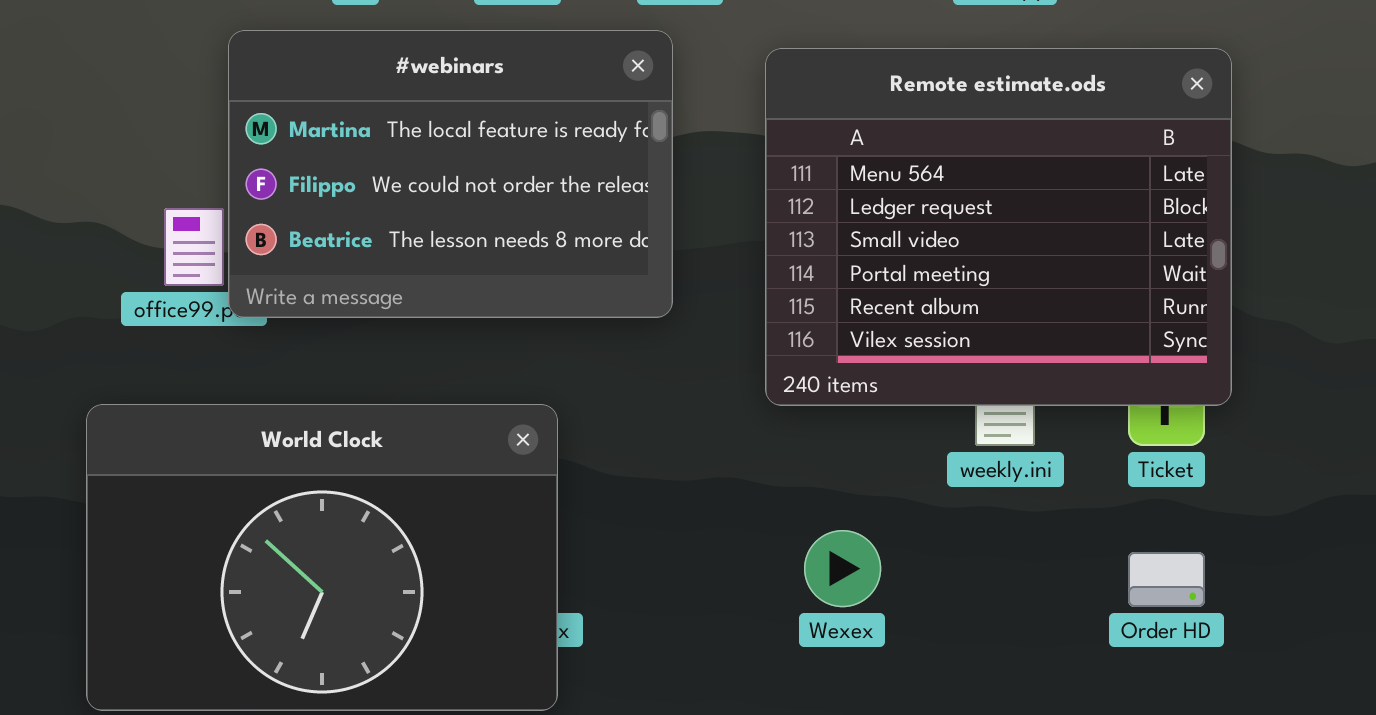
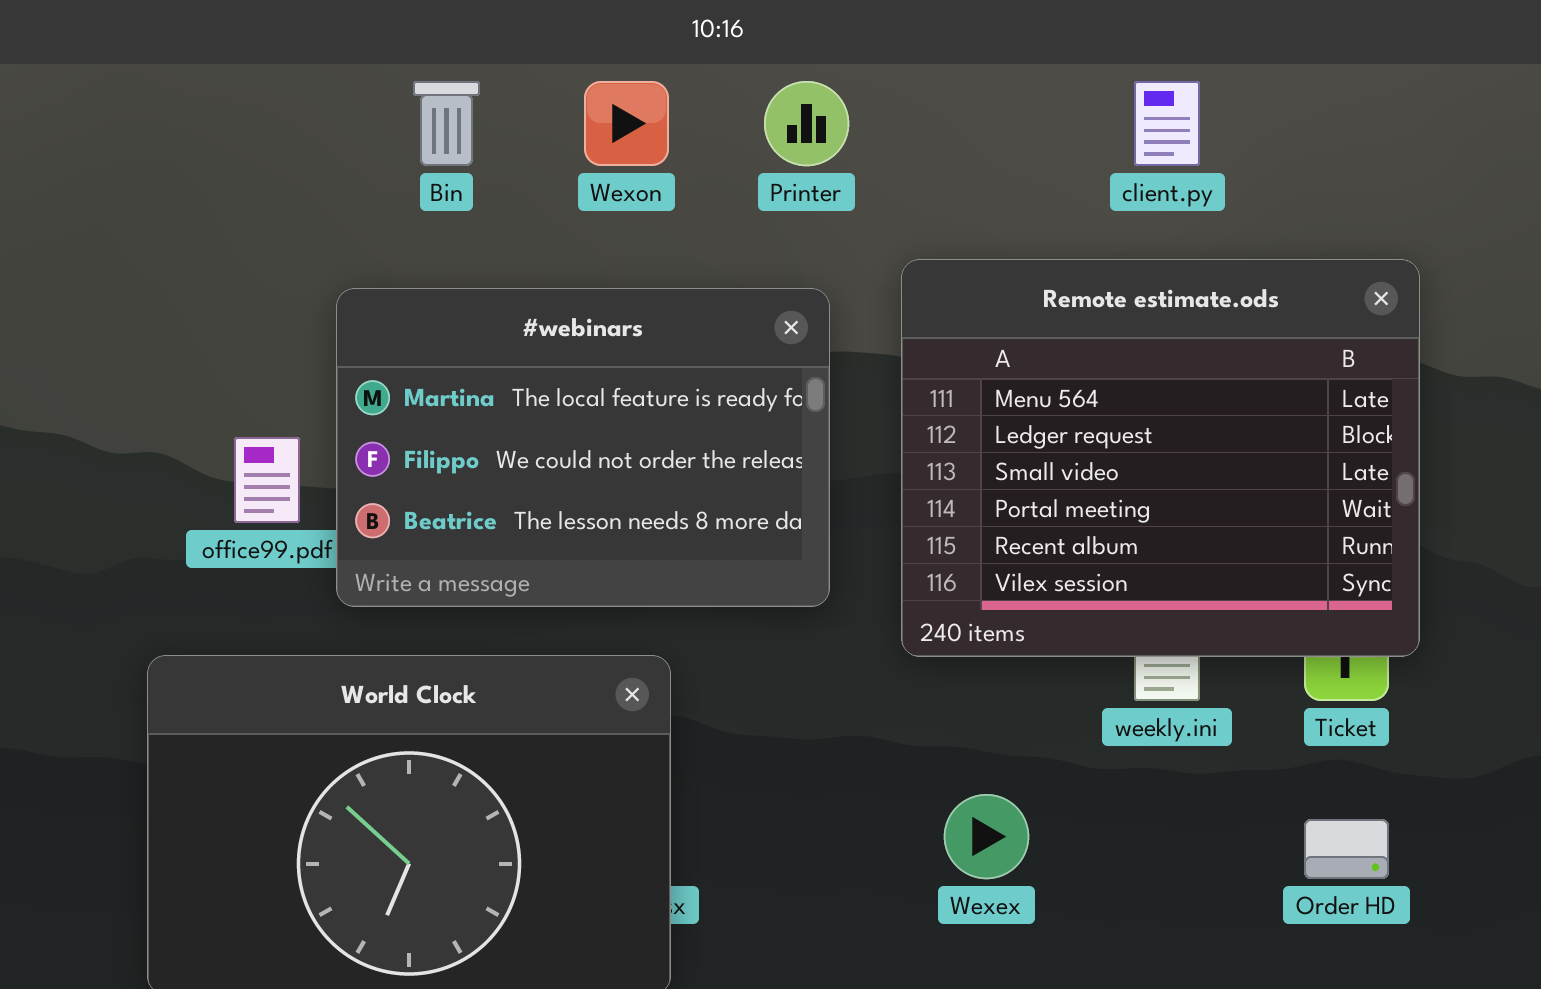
#webinars: [228,30,673,318] -> [336,288,830,607], moved

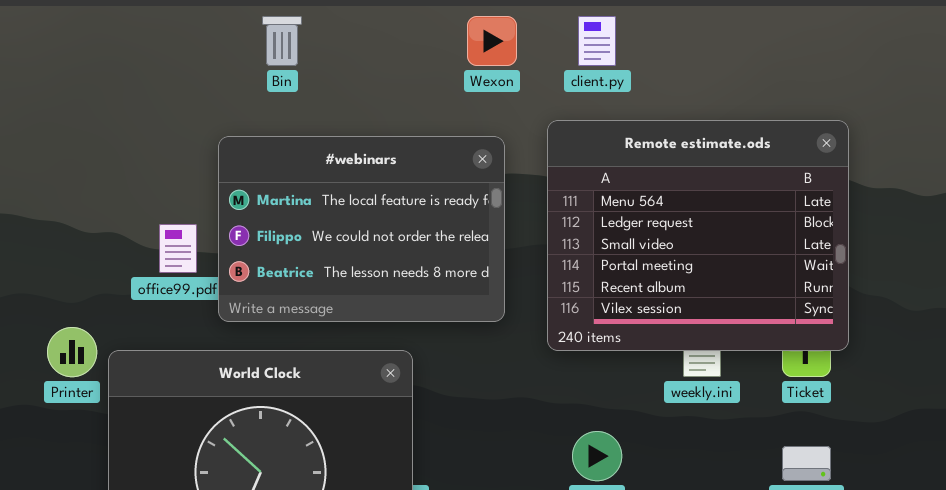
Wexon: [584,81,669,166] -> [467,16,517,66], moved
Printer: [764,81,849,166] -> [47,327,97,377], moved
client.py: [1134,81,1200,166] -> [578,16,616,66], moved

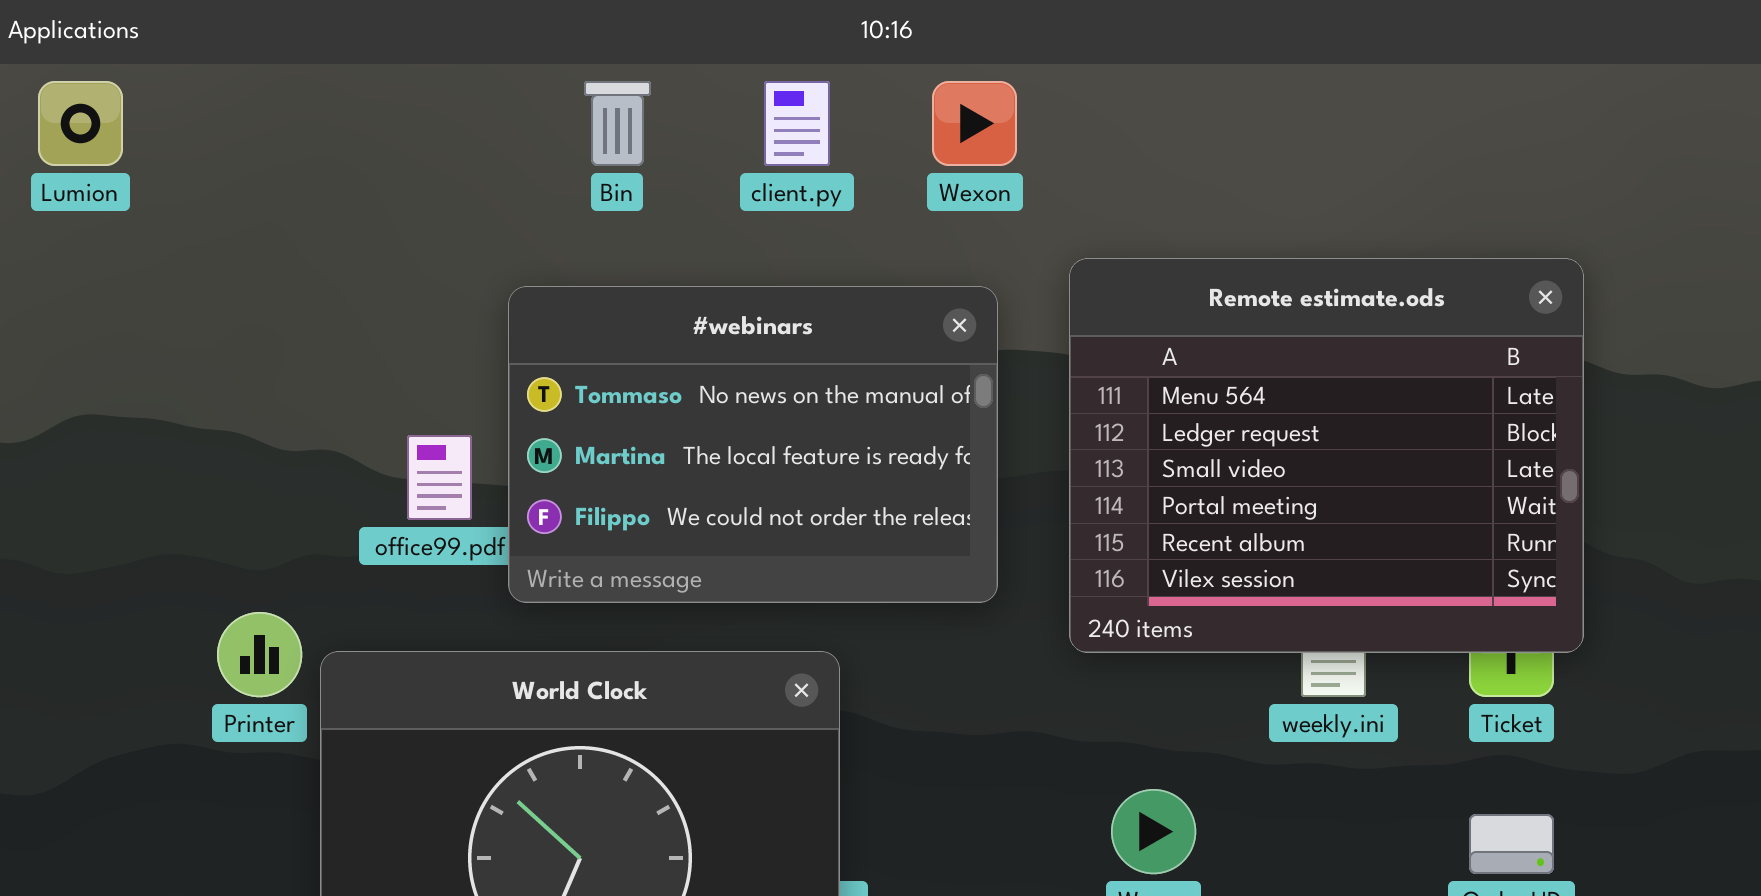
client.py: [578,16,616,66] -> [764,81,830,166], moved
#webinars: [218,136,505,322] -> [508,286,998,603], scrolled up 1 row

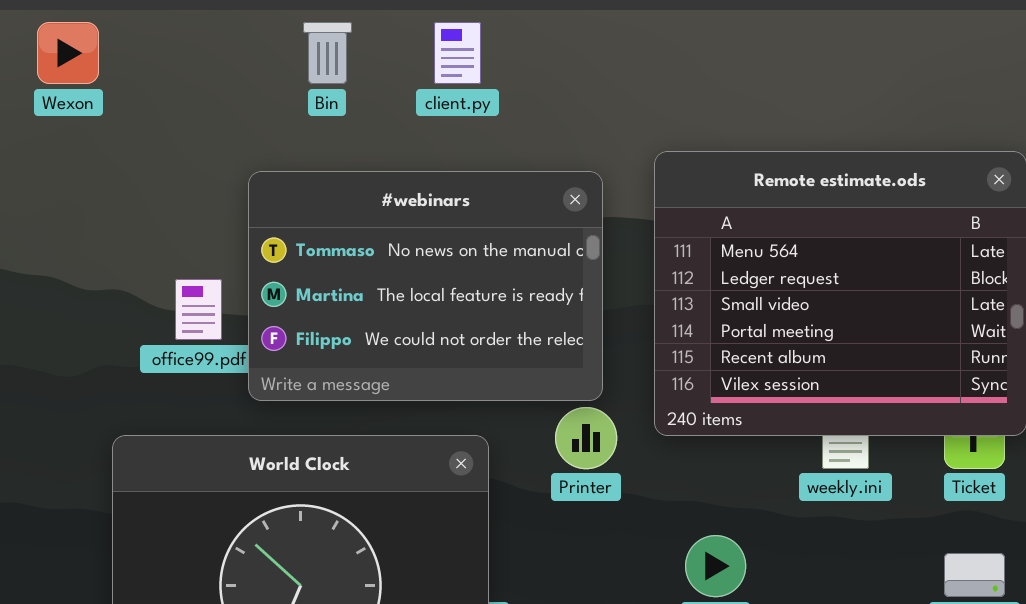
Wexon: [932,81,1017,166] -> [37,22,99,84], moved
Printer: [217,612,302,697] -> [555,407,617,469], moved

